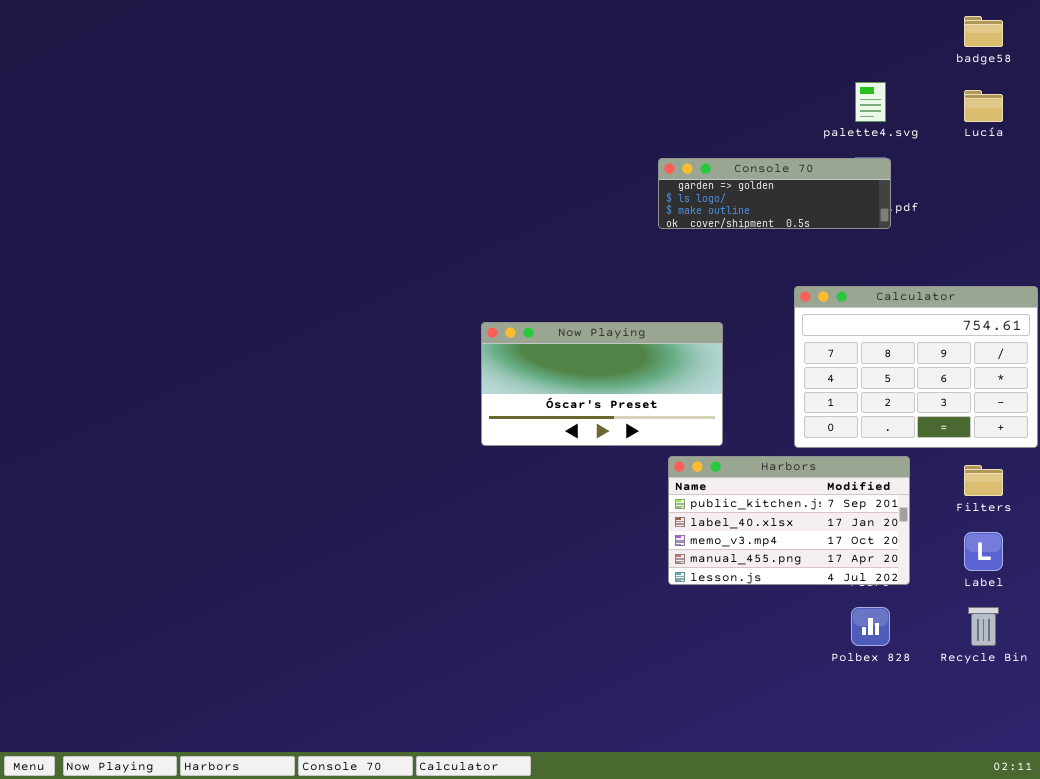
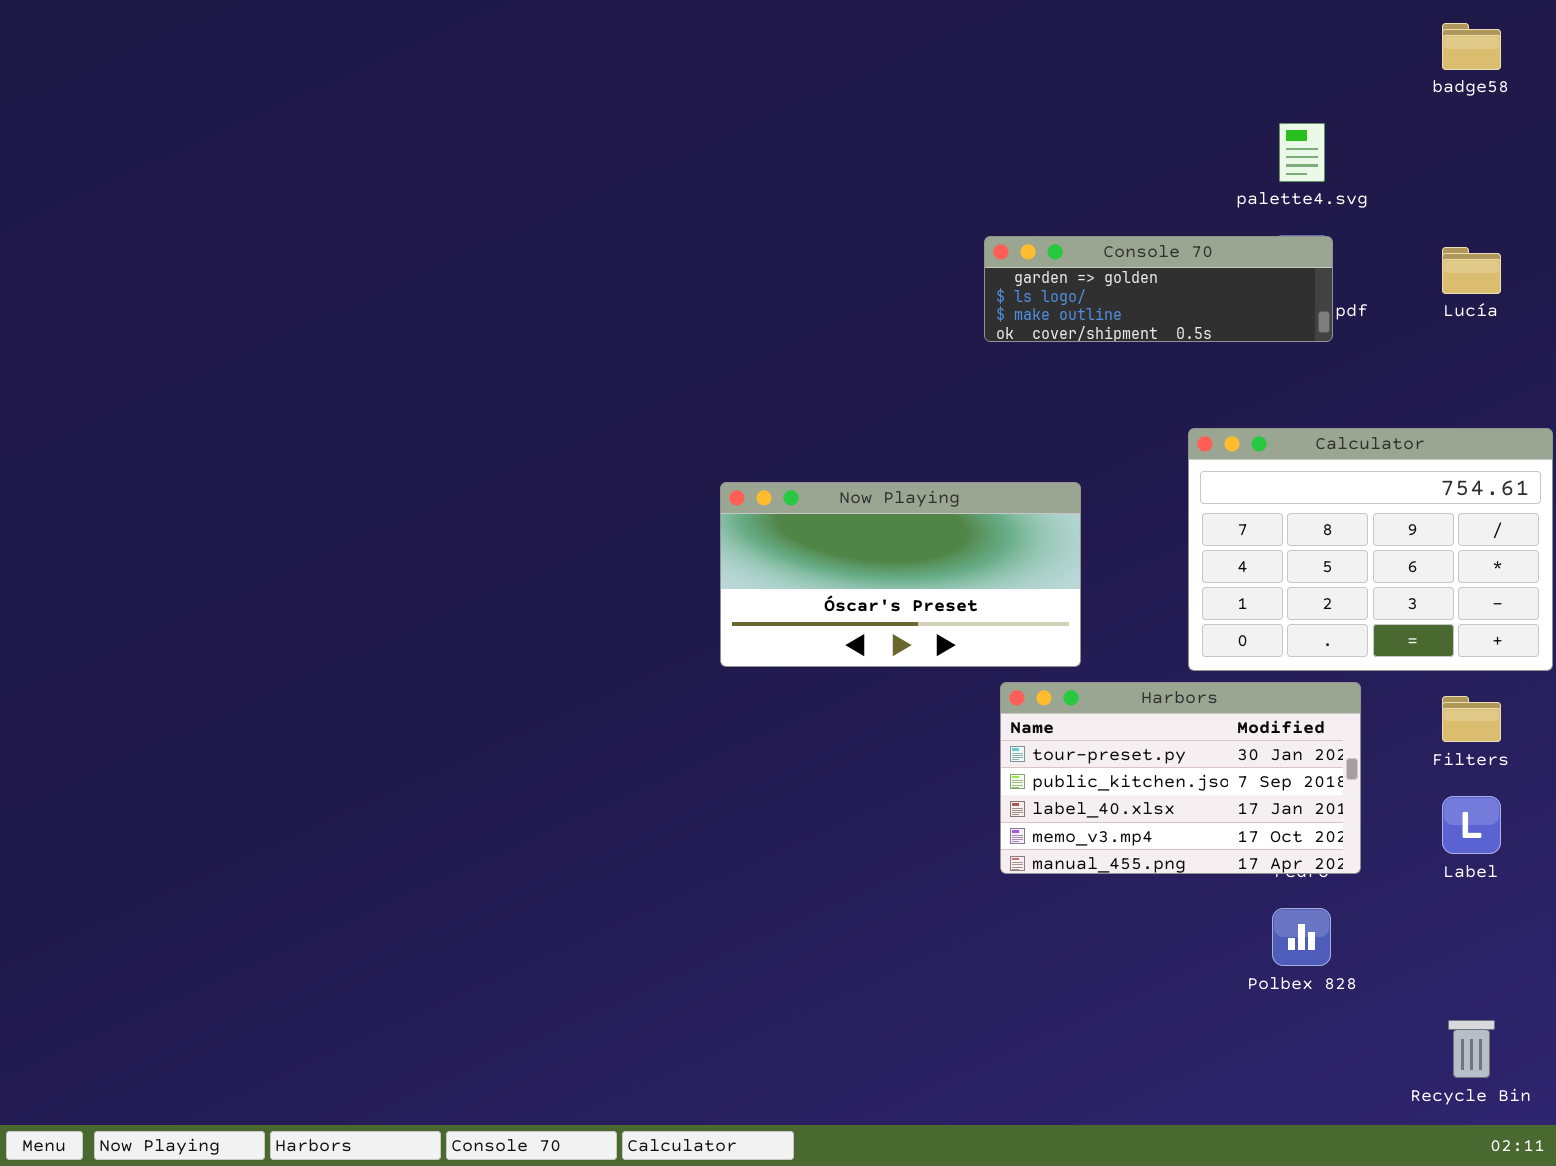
Lucía: [964,90,1003,122] -> [1442,247,1501,294], moved
Harbors: [668,456,910,585] -> [1000,682,1361,874], scrolled up 1 row
Recycle Bin: [968,607,999,646] -> [1448,1020,1495,1078], moved

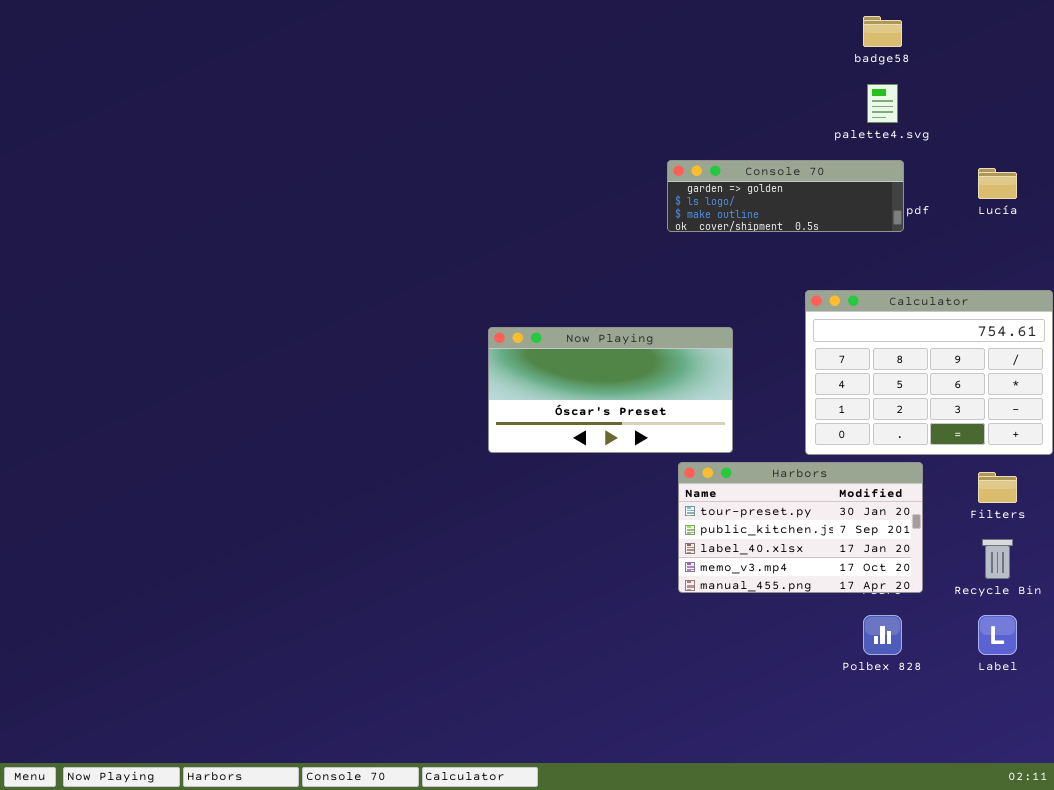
badge58: [1442,23,1501,70] -> [863,16,902,47], moved
Label: [1442,796,1501,854] -> [978,615,1017,655], moved
Recycle Bin: [1448,1020,1495,1078] -> [982,539,1013,579], moved

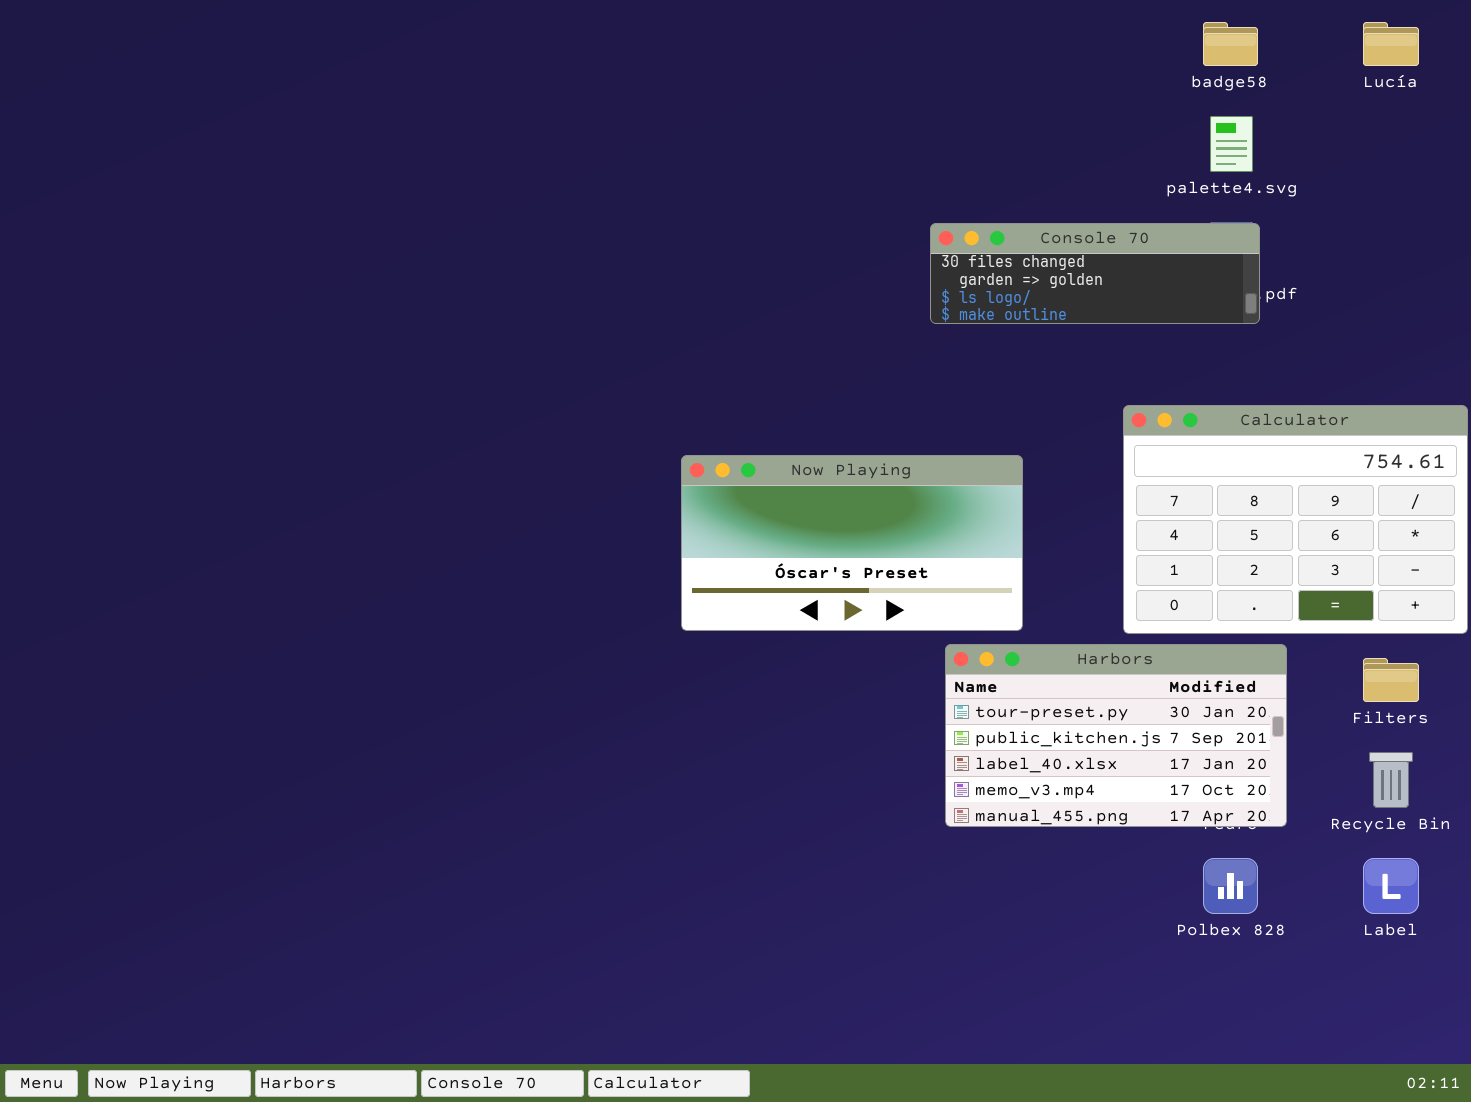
Console 70: [667,160,904,232] -> [930,223,1260,324], scrolled up 1 row
Lucía: [978,168,1017,199] -> [1363,22,1419,66], moved

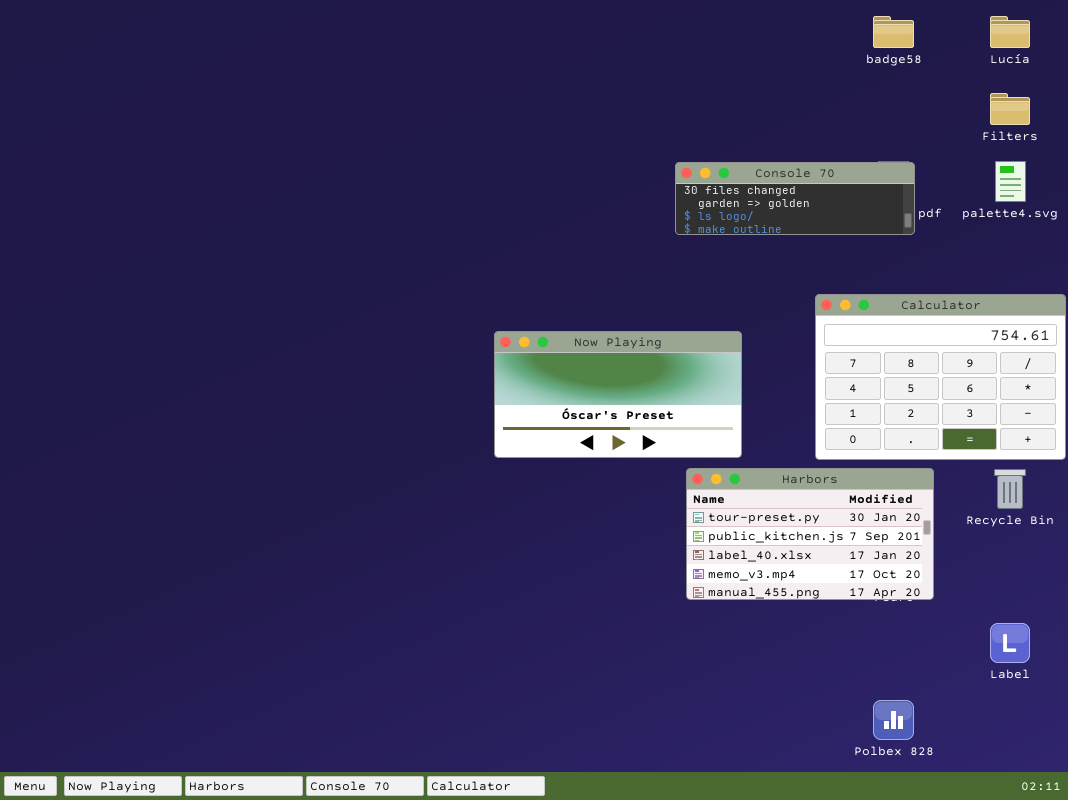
palette4.svg: [1210,116,1253,172] -> [995,161,1026,202], moved
Filters: [1363,658,1419,702] -> [990,93,1030,125], moved
Recycle Bin: [1369,752,1413,808] -> [994,469,1026,509], moved
Polbex 828: [1203,858,1258,914] -> [873,700,914,740], moved

